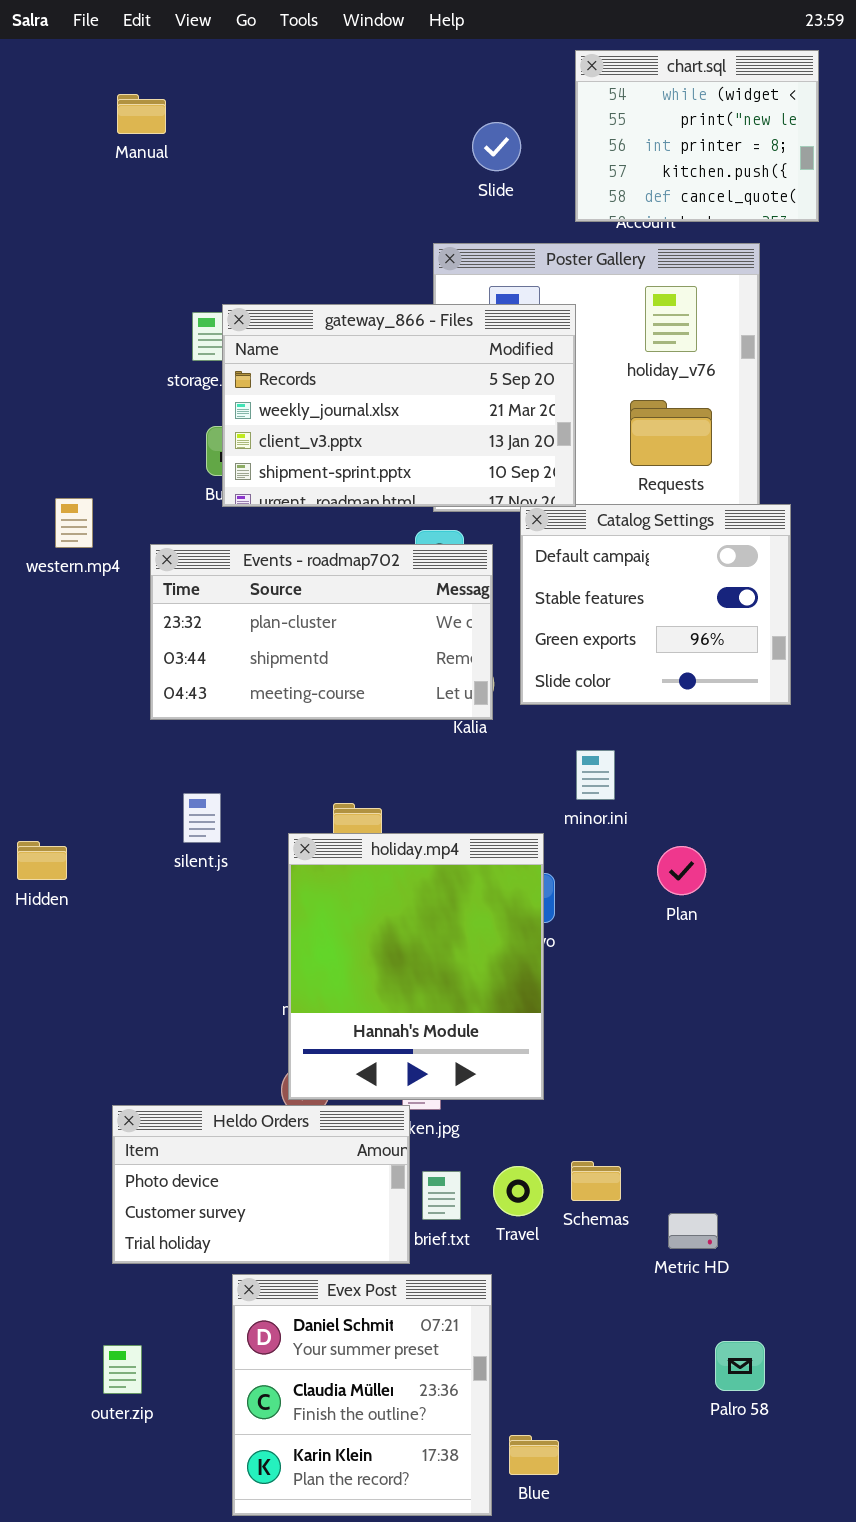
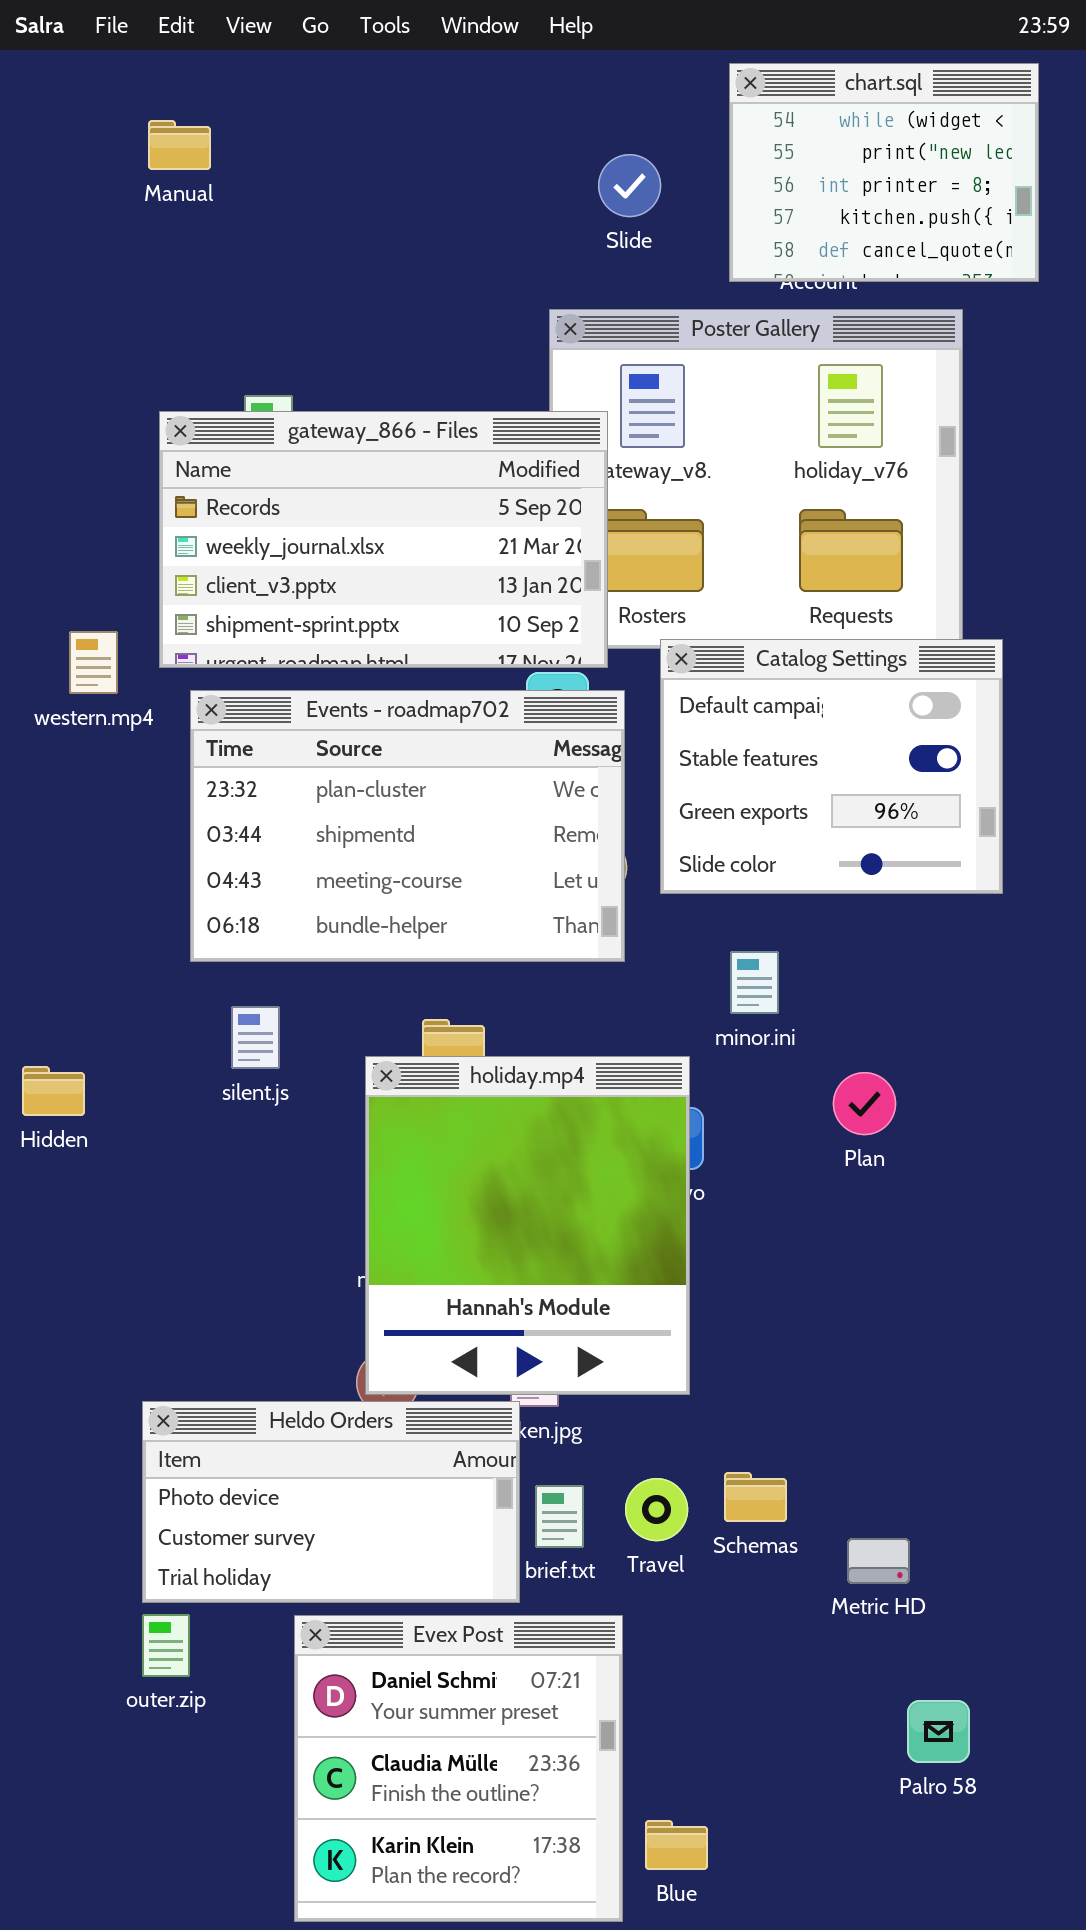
gateway_866 - Files: [222,304,576,507] -> [159,411,608,668], moved
Events - roadmap702: [150,544,493,720] -> [190,690,625,962], resized
outer.zip: [103,1345,142,1394] -> [142,1614,190,1677], moved

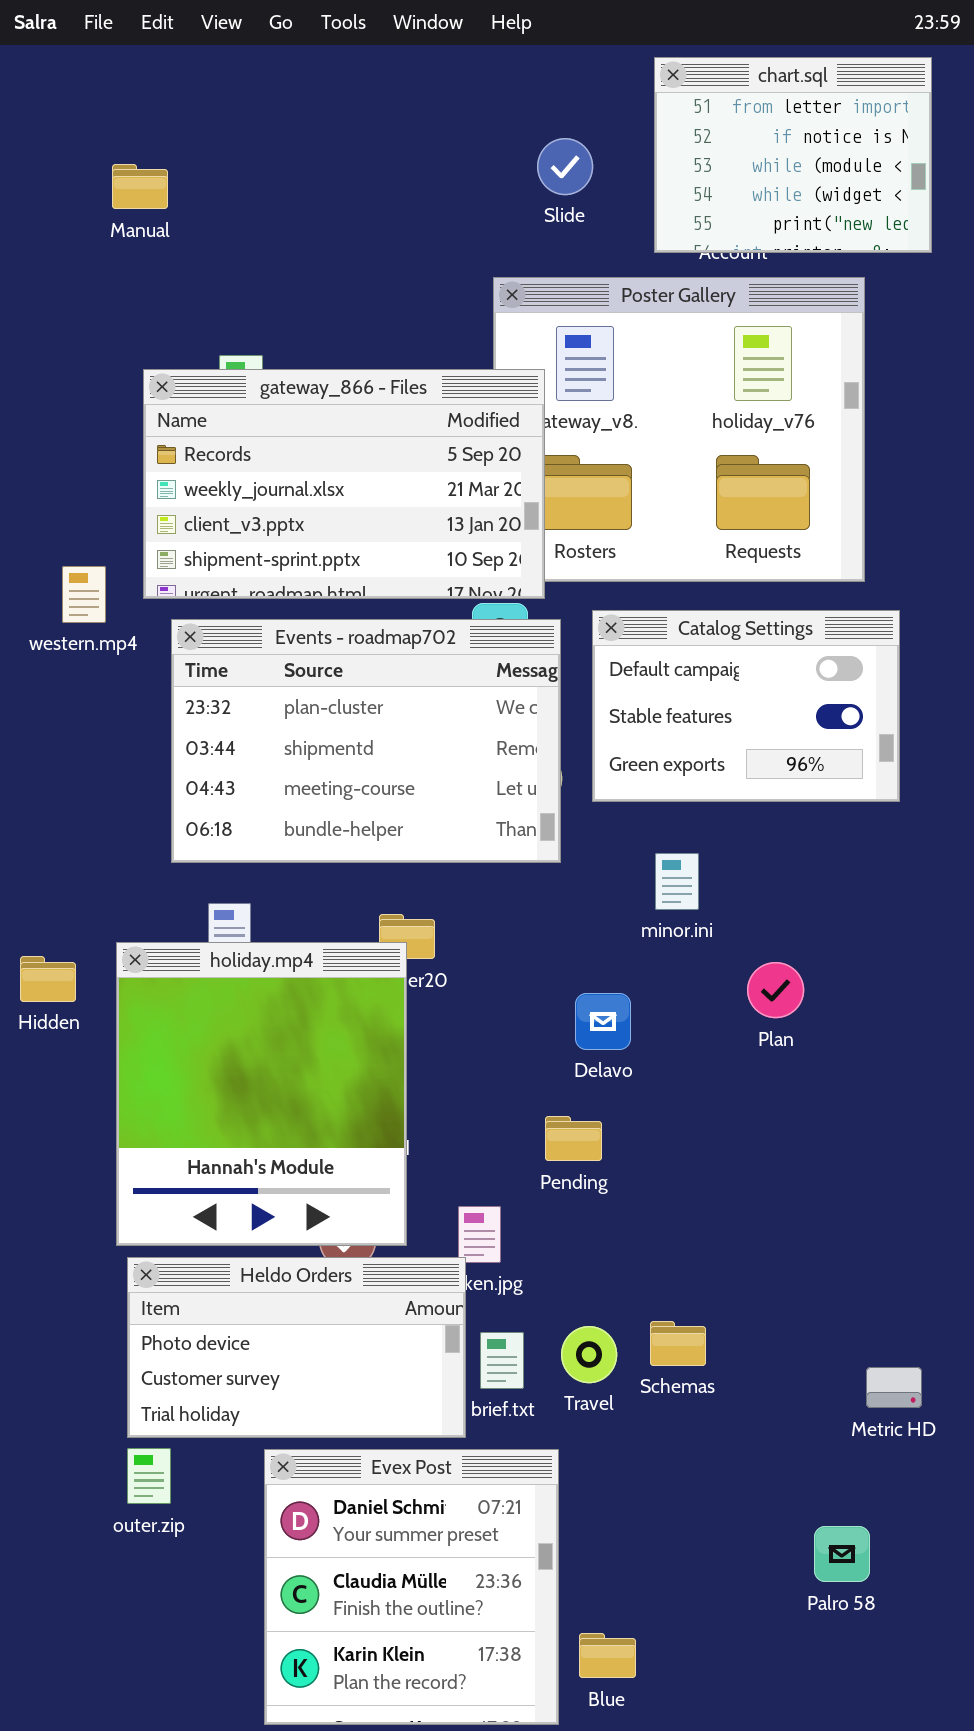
chart.sql: [729,63,1039,282] -> [654,57,932,253], scrolled up 3 rows
Manual: [148,120,211,170] -> [112,164,168,209], moved
Catalog Settings: [660,639,1003,894] -> [592,610,900,802], resized
holiday.mp4: [365,1056,690,1395] -> [116,942,407,1246], moved
Metric HD: [847,1538,910,1584] -> [866,1367,922,1408], moved

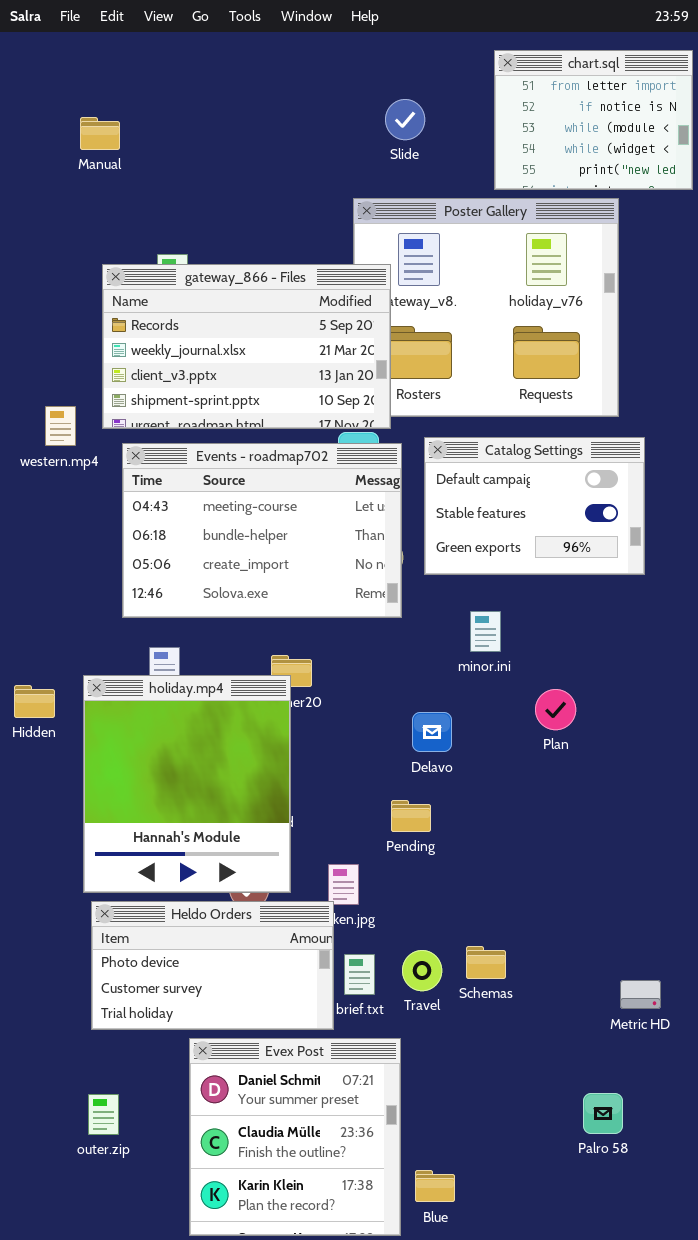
chart.sql: [654,57,932,253] -> [494,50,693,190], moved
Events - roadmap702: [171,619,561,863] -> [122,443,402,618], scrolled down 2 rows
outer.zip: [127,1448,171,1504] -> [88,1094,119,1135], moved

